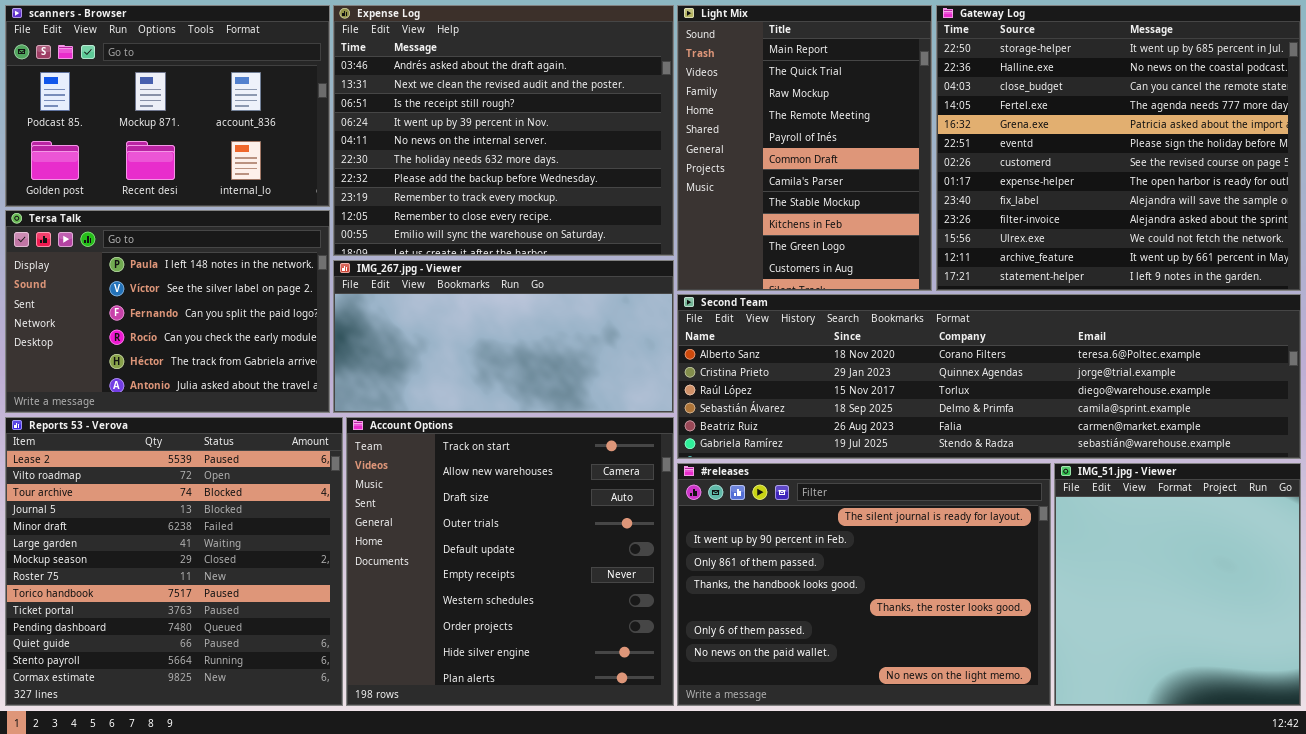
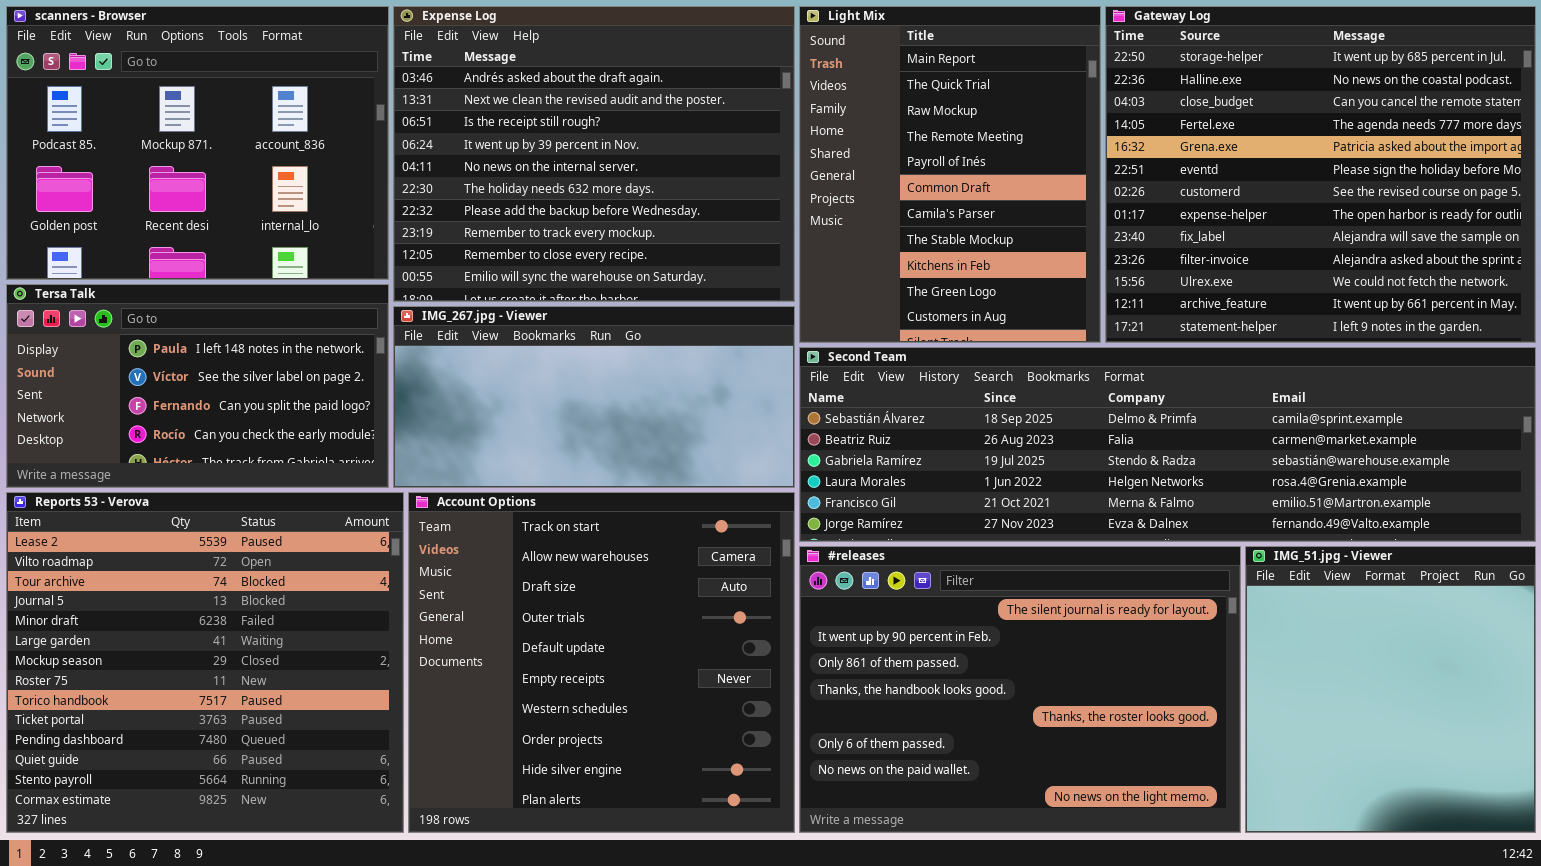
scanners - Browser: [5,5,330,207] -> [6,6,389,280], resized
Tersa Talk: [5,210,330,413] -> [6,284,389,488], resized
Second Team: [677,294,1301,459] -> [799,347,1536,542], scrolled down 3 rows

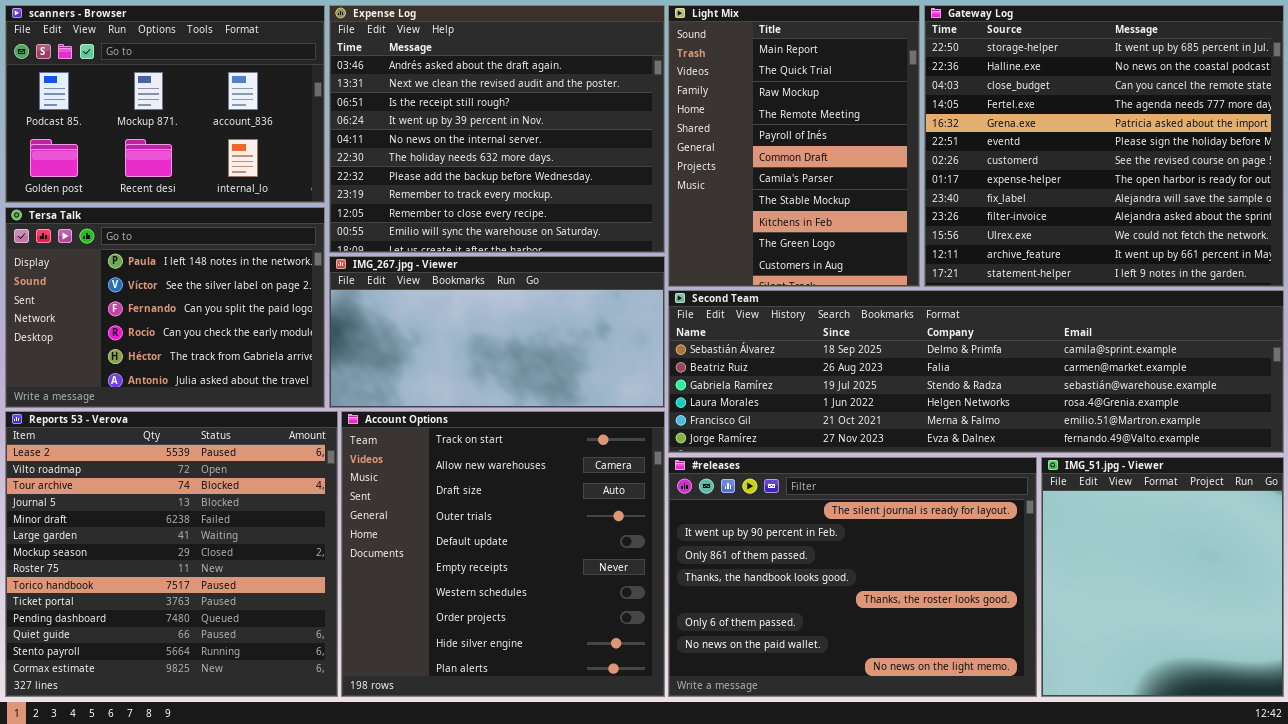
scanners - Browser: [6,6,389,280] -> [5,5,325,203], resized
Tersa Talk: [6,284,389,488] -> [5,207,325,408], resized

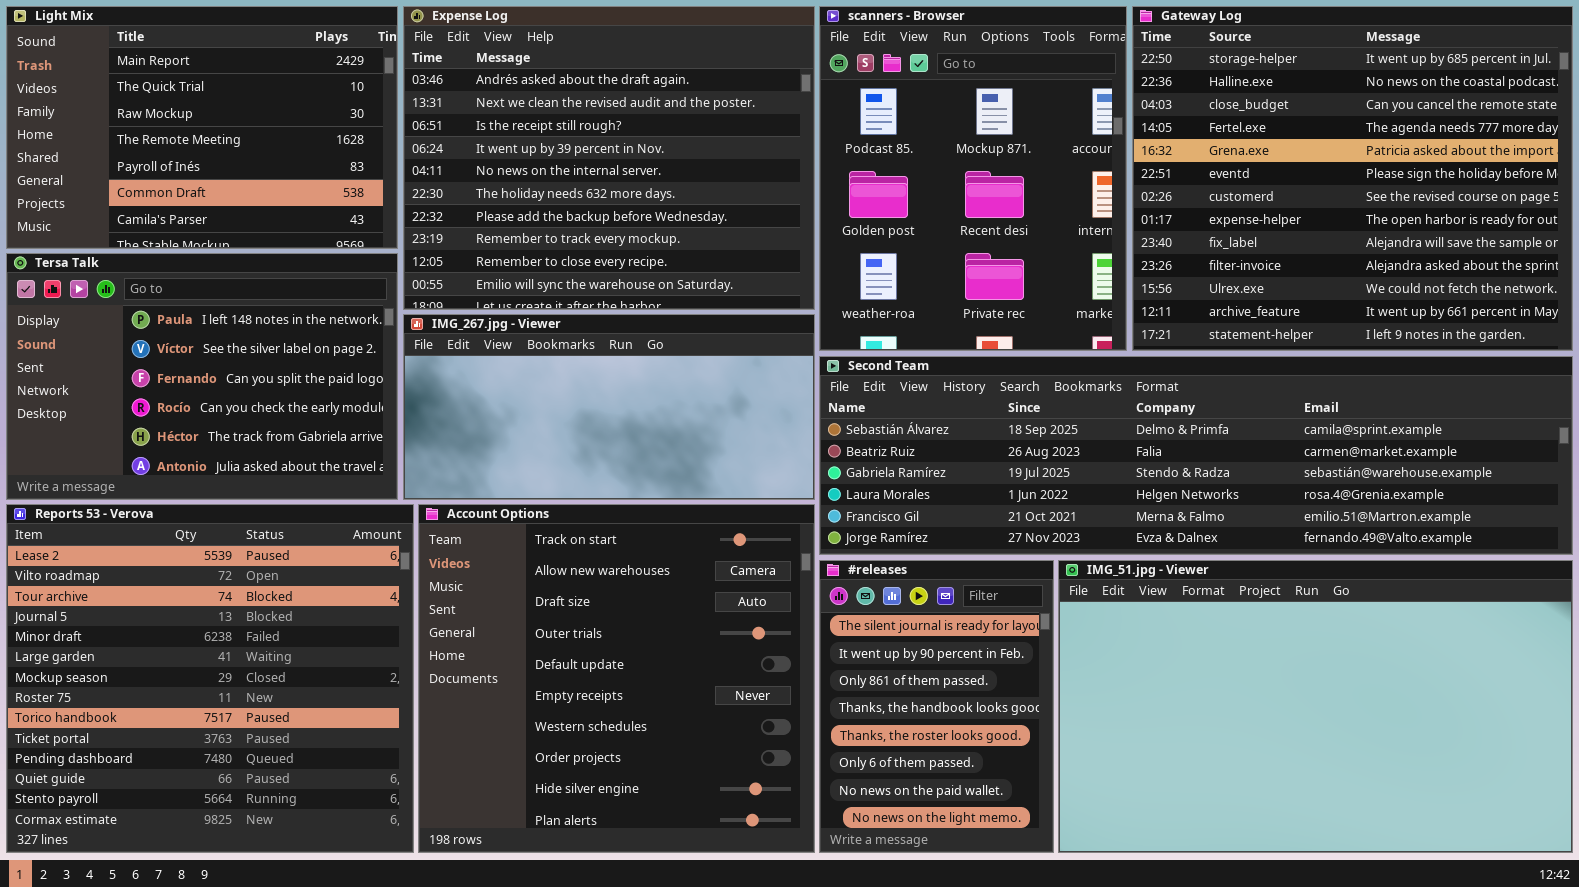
scanners - Browser: [5,5,325,203] -> [819,6,1127,351], moved, resized
Light Mix: [668,5,920,287] -> [6,6,398,249], moved, resized
#releases: [668,457,1037,697] -> [819,560,1054,853], resized
IMG_51.jpg - Viewer: [1041,457,1284,697] -> [1058,560,1573,853], resized

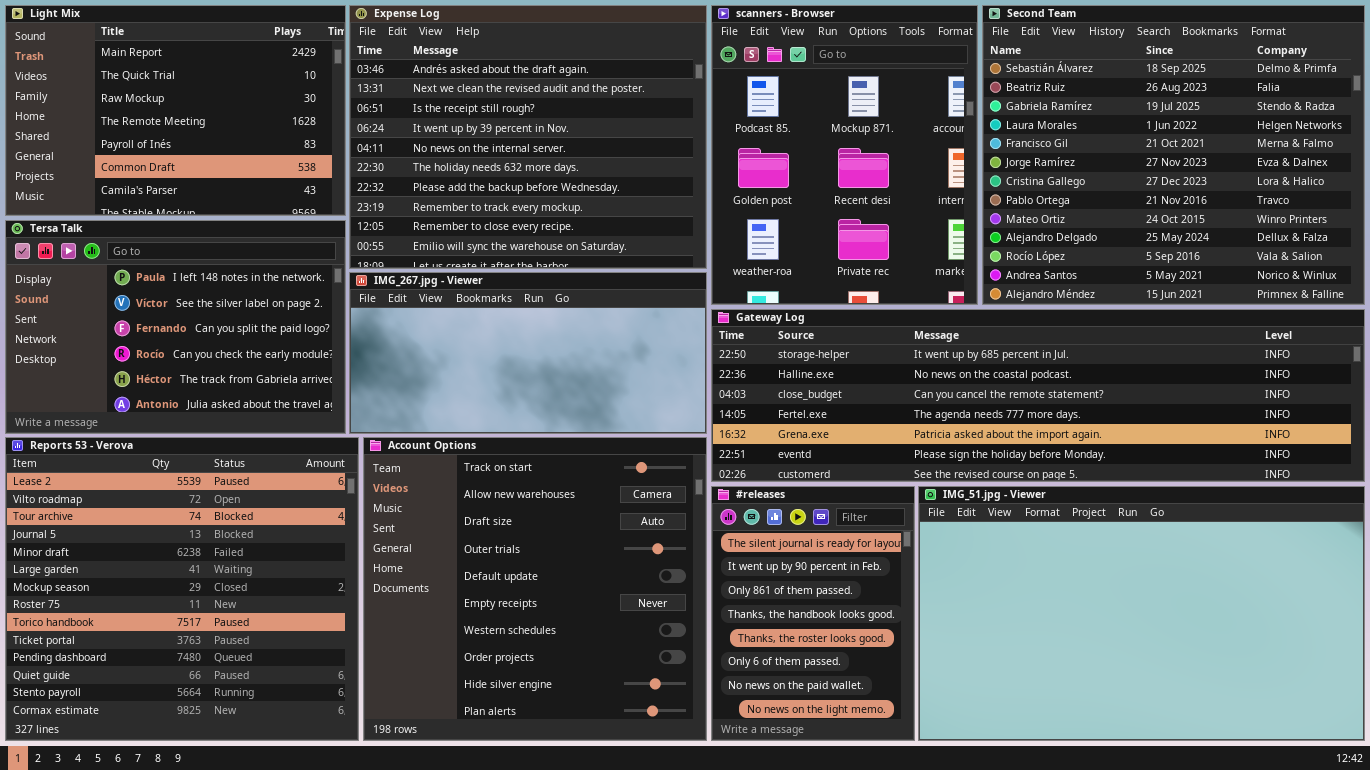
Gateway Log: [1132,6,1573,351] -> [711,309,1365,482], moved, resized
Second Team: [819,356,1573,555] -> [982,5,1365,305], moved, resized

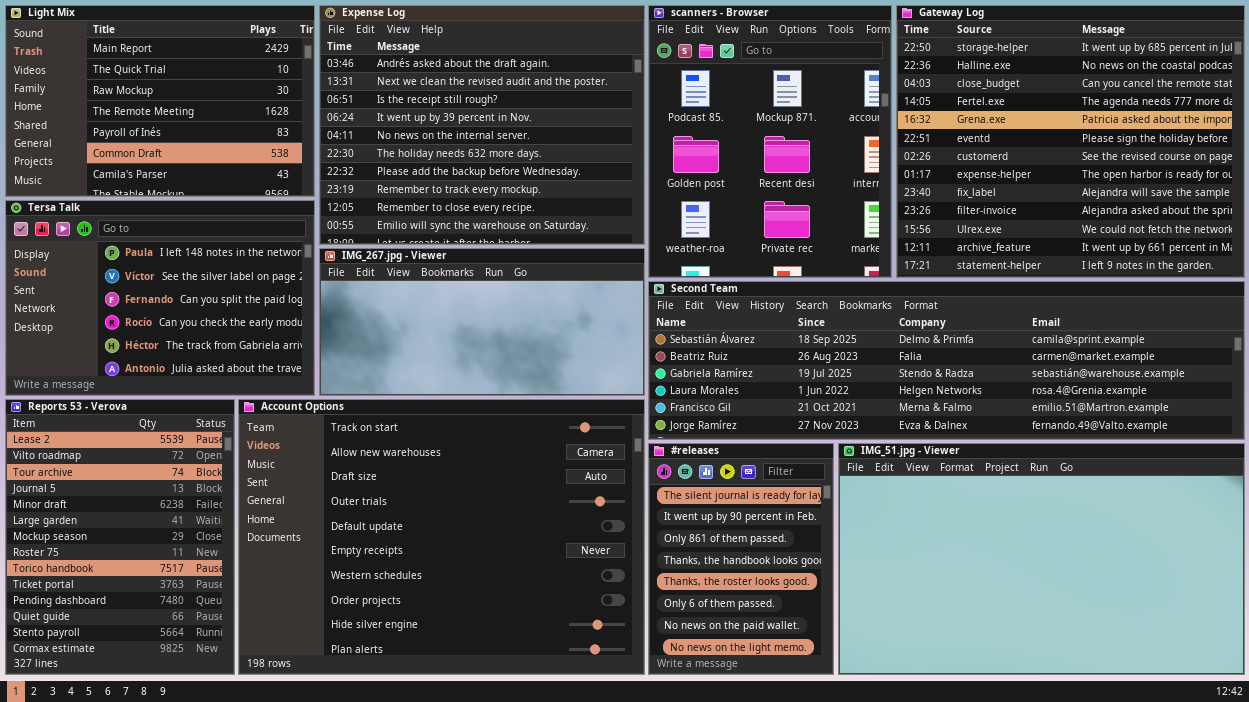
Second Team: [982,5,1365,305] -> [648,281,1245,440], moved, resized
Gateway Log: [711,309,1365,482] -> [896,5,1245,278], moved, resized
Reports 53 - Verova: [5,437,359,741] -> [5,399,235,675], resized
Account Options: [363,437,707,741] -> [238,399,645,675], resized

